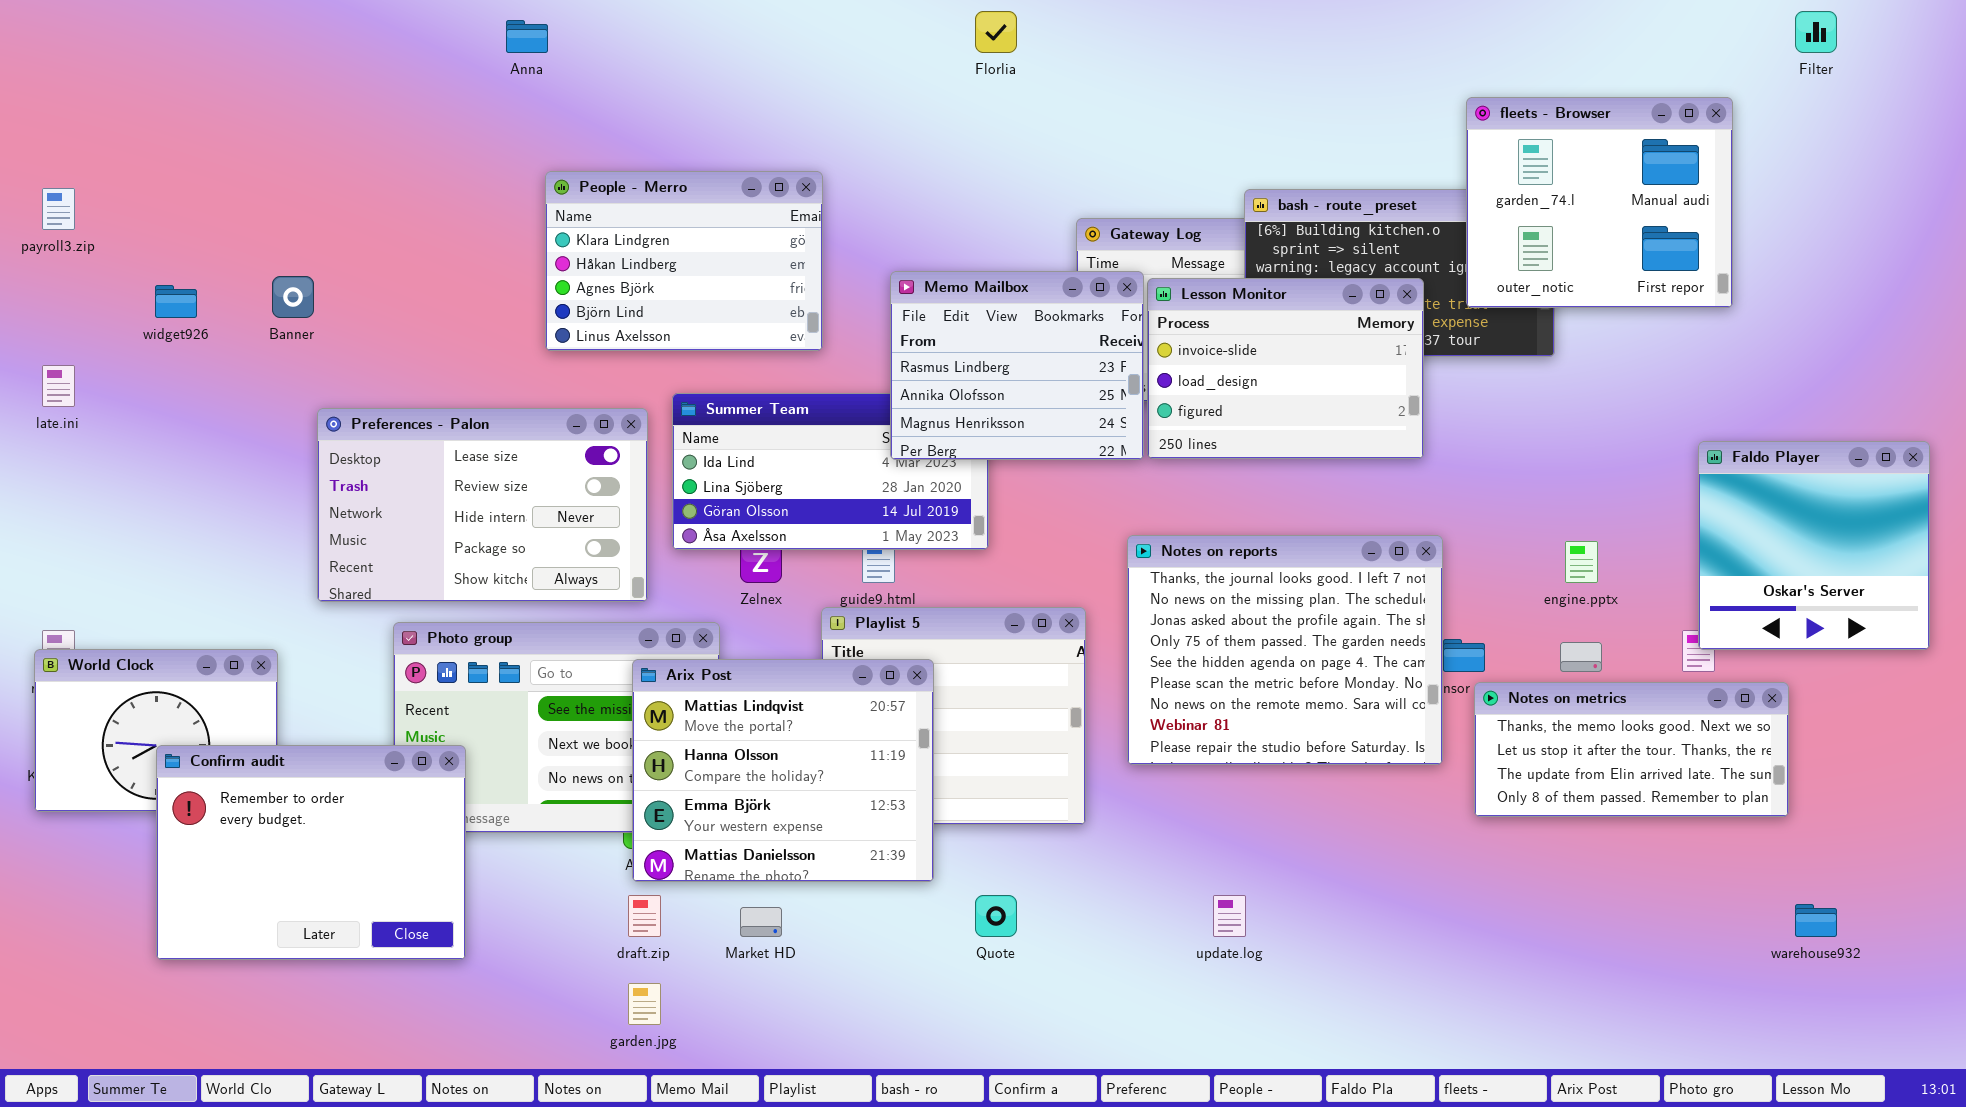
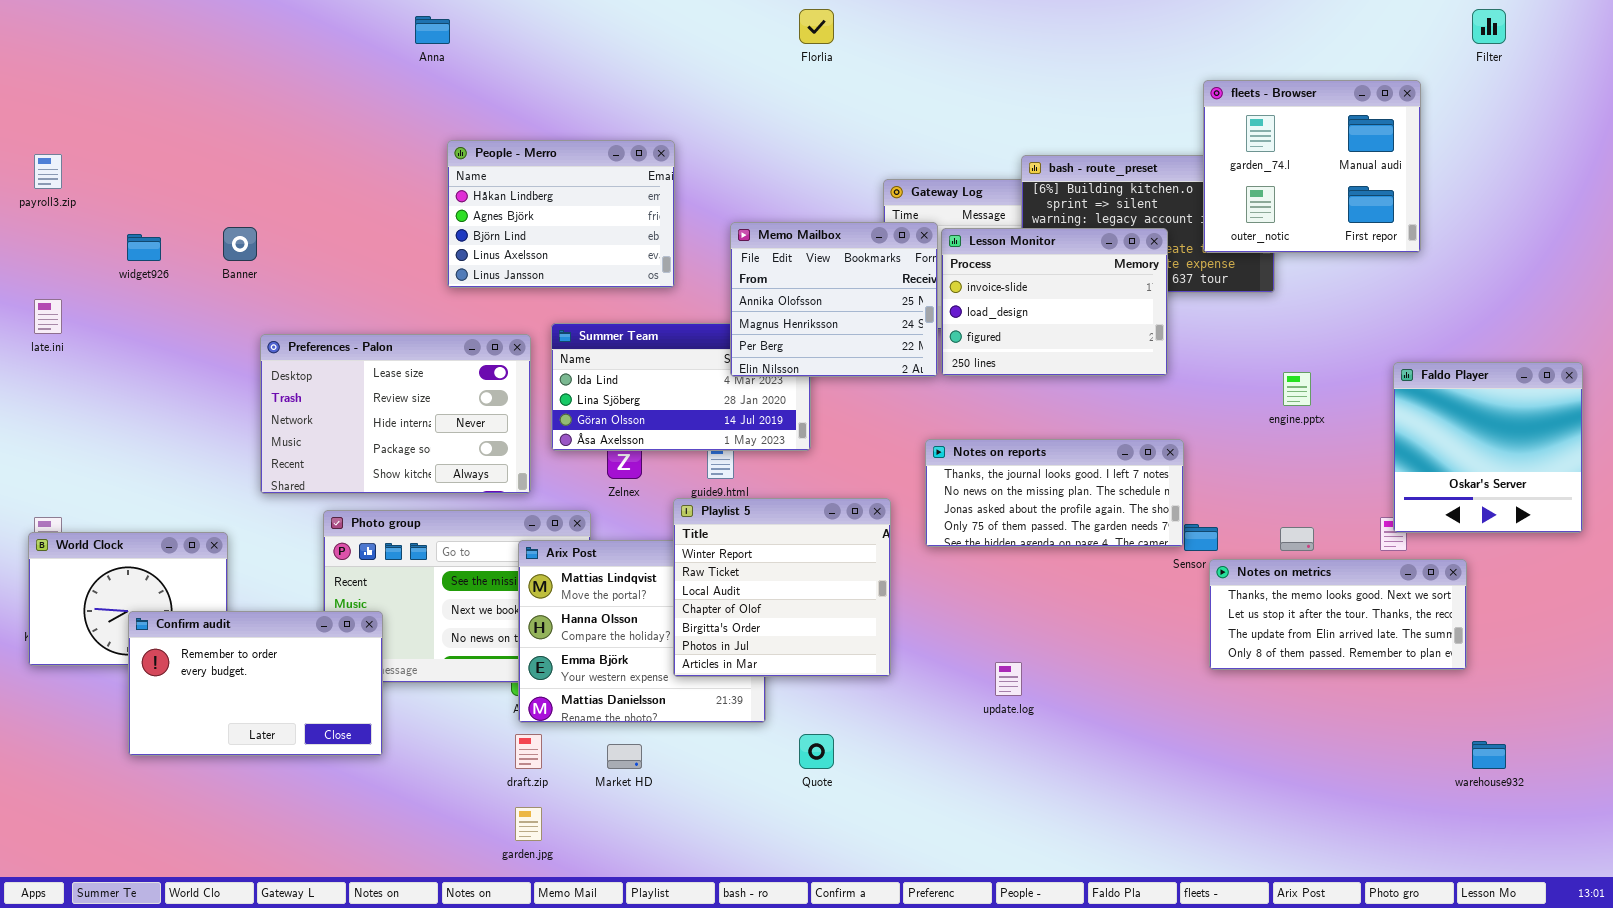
People - Merro: [545,171,823,351] -> [447,140,675,288], scrolled down 1 row
Memo Mailbox: [890,271,1144,460] -> [730,222,938,377], scrolled down 1 row
Notes on reports: [1127,535,1443,765] -> [925,439,1184,547], resized
engine.pptx: [1565,541,1598,583] -> [1283,372,1311,406], moved
Playlist 5: [821,607,1086,825] -> [673,498,891,677], raised
Confirm audit: [156,745,466,960] -> [128,611,383,756], resized
update.log: [1213,895,1246,937] -> [995,662,1022,696], moved

